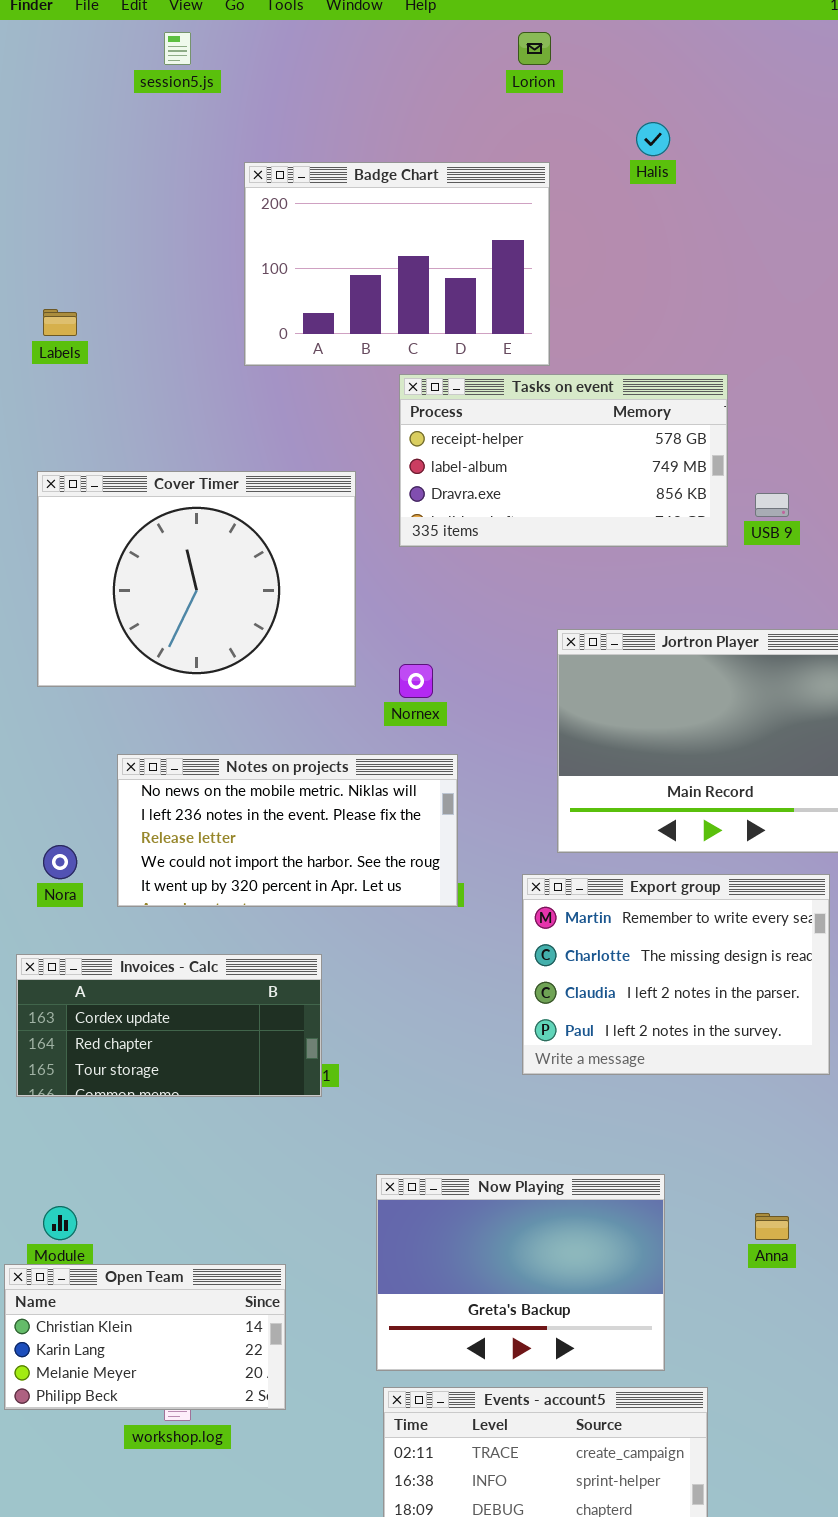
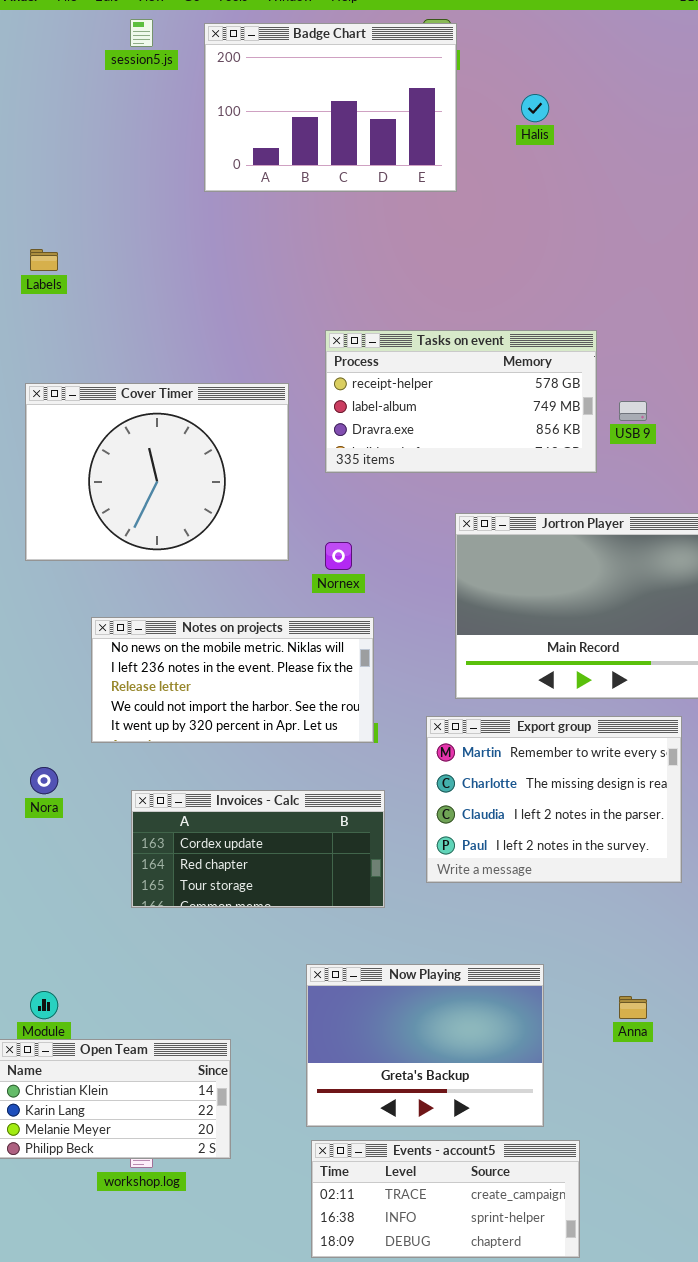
Badge Chart: [244,162,550,366] -> [204,23,457,192], moved
Tasks on event: [399,374,728,547] -> [325,330,597,473], moved
Nora: [43,845,77,879] -> [30,767,58,794], moved
Invoices - Calc: [16,954,322,1097] -> [131,790,385,908], moved

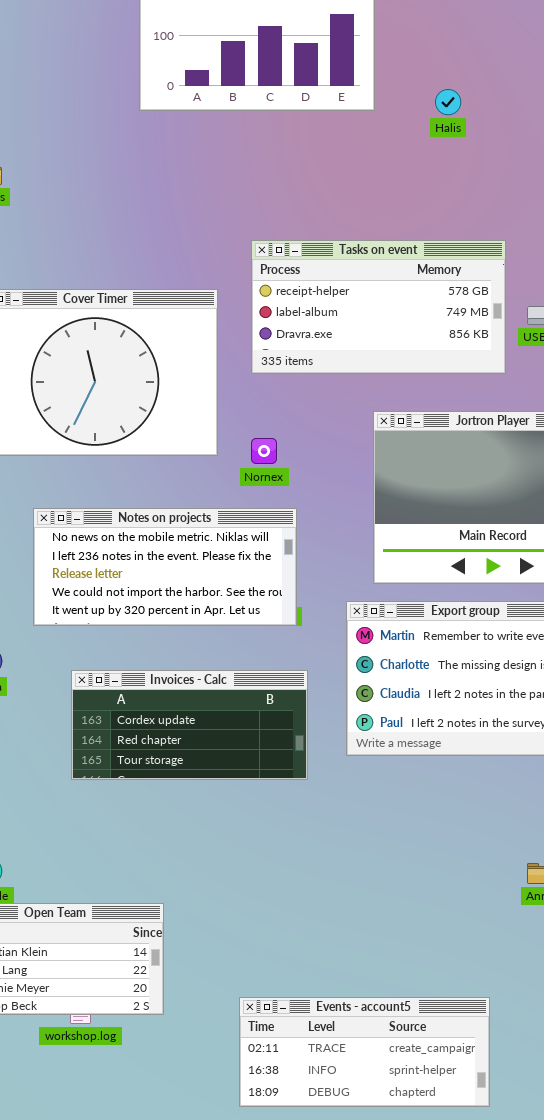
Halis: [521,94,549,122] -> [435,89,461,115], moved
Now Playing: [306,964,544,1127] -> none, closed

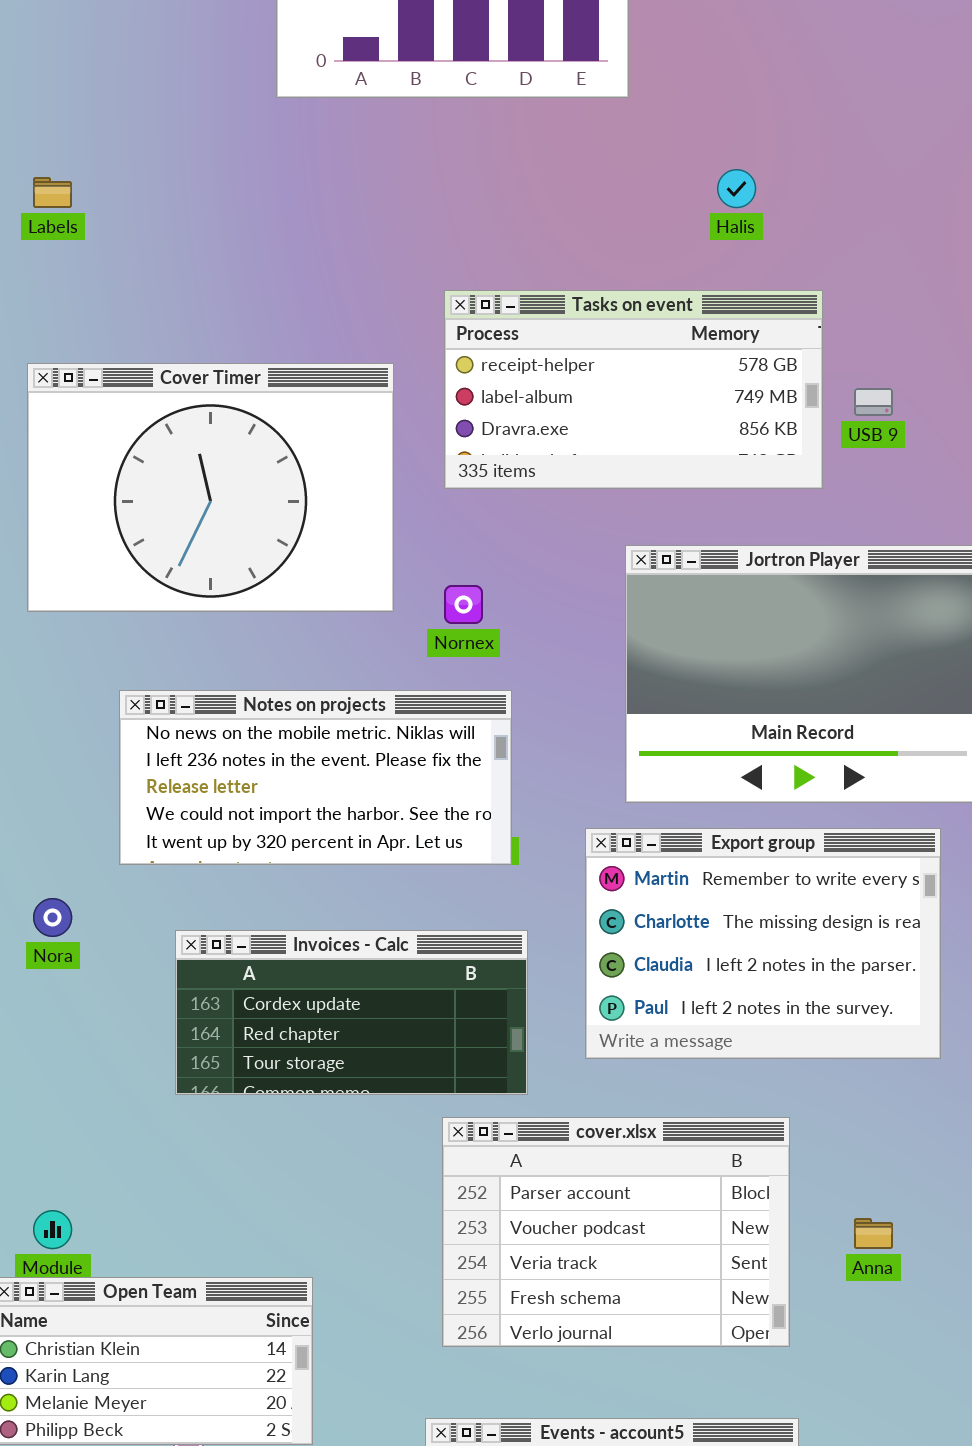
Halis: [435,89,461,115] -> [717,169,756,208], moved
cover.xlsx: none -> [442,1117,790,1347], opened

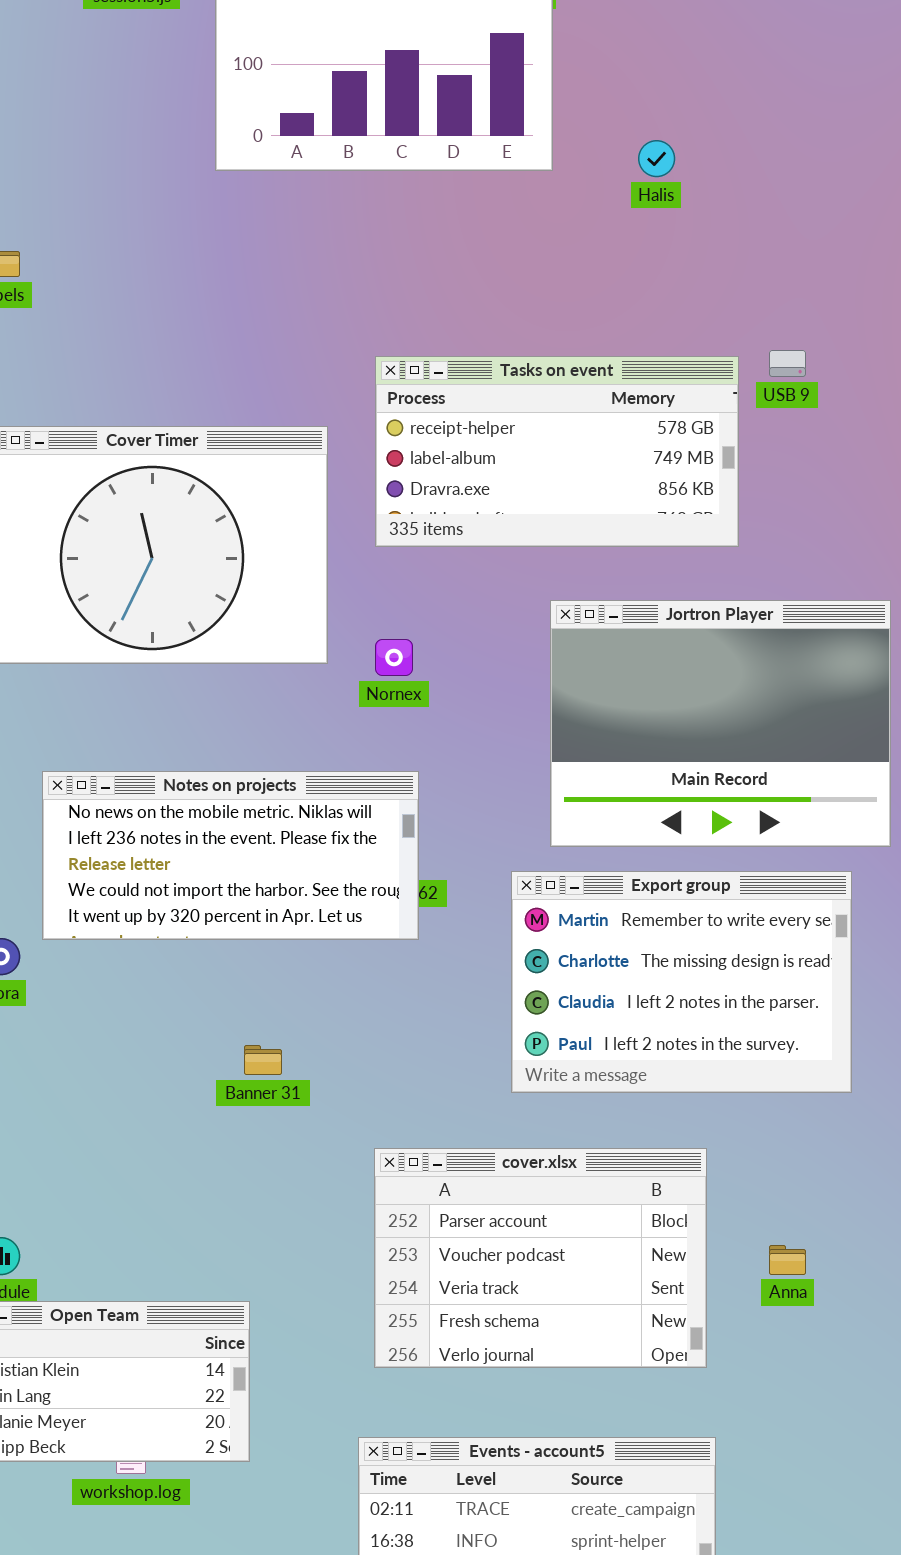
Halis: [717,169,756,208] -> [638,140,675,177], moved
USB 9: [854,388,893,416] -> [769,350,806,377], moved
Notes on projects: [119,690,512,865] -> [42,771,419,940], moved
Invoices - Calc: [175,930,528,1095] -> none, closed

